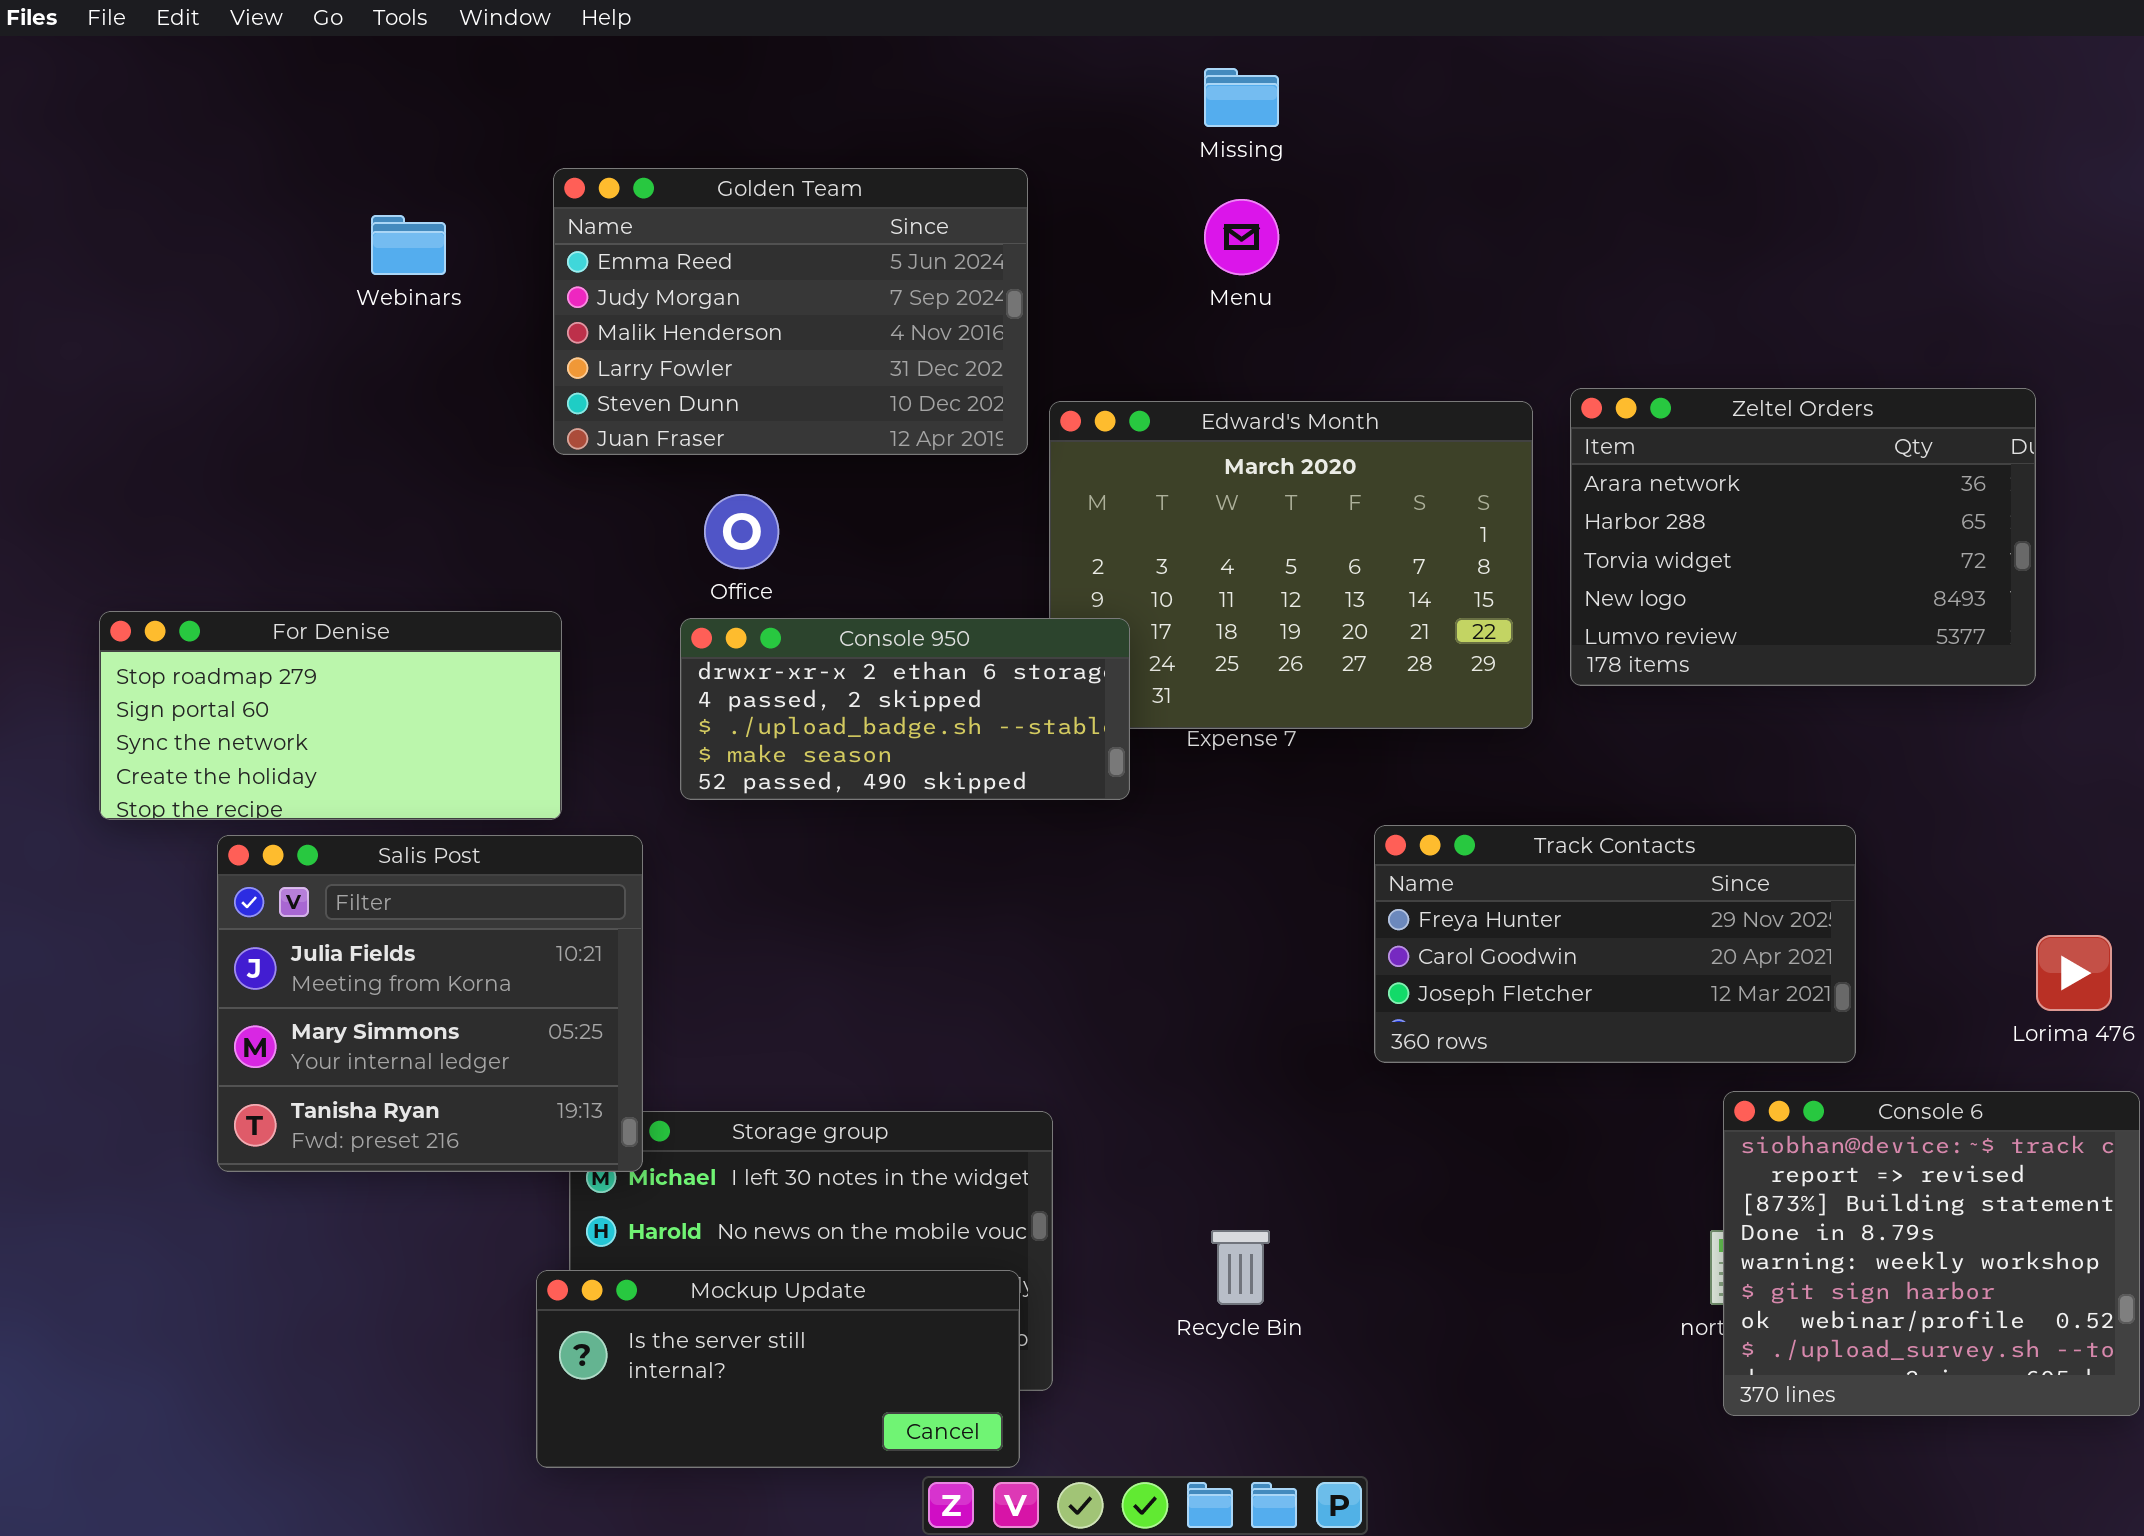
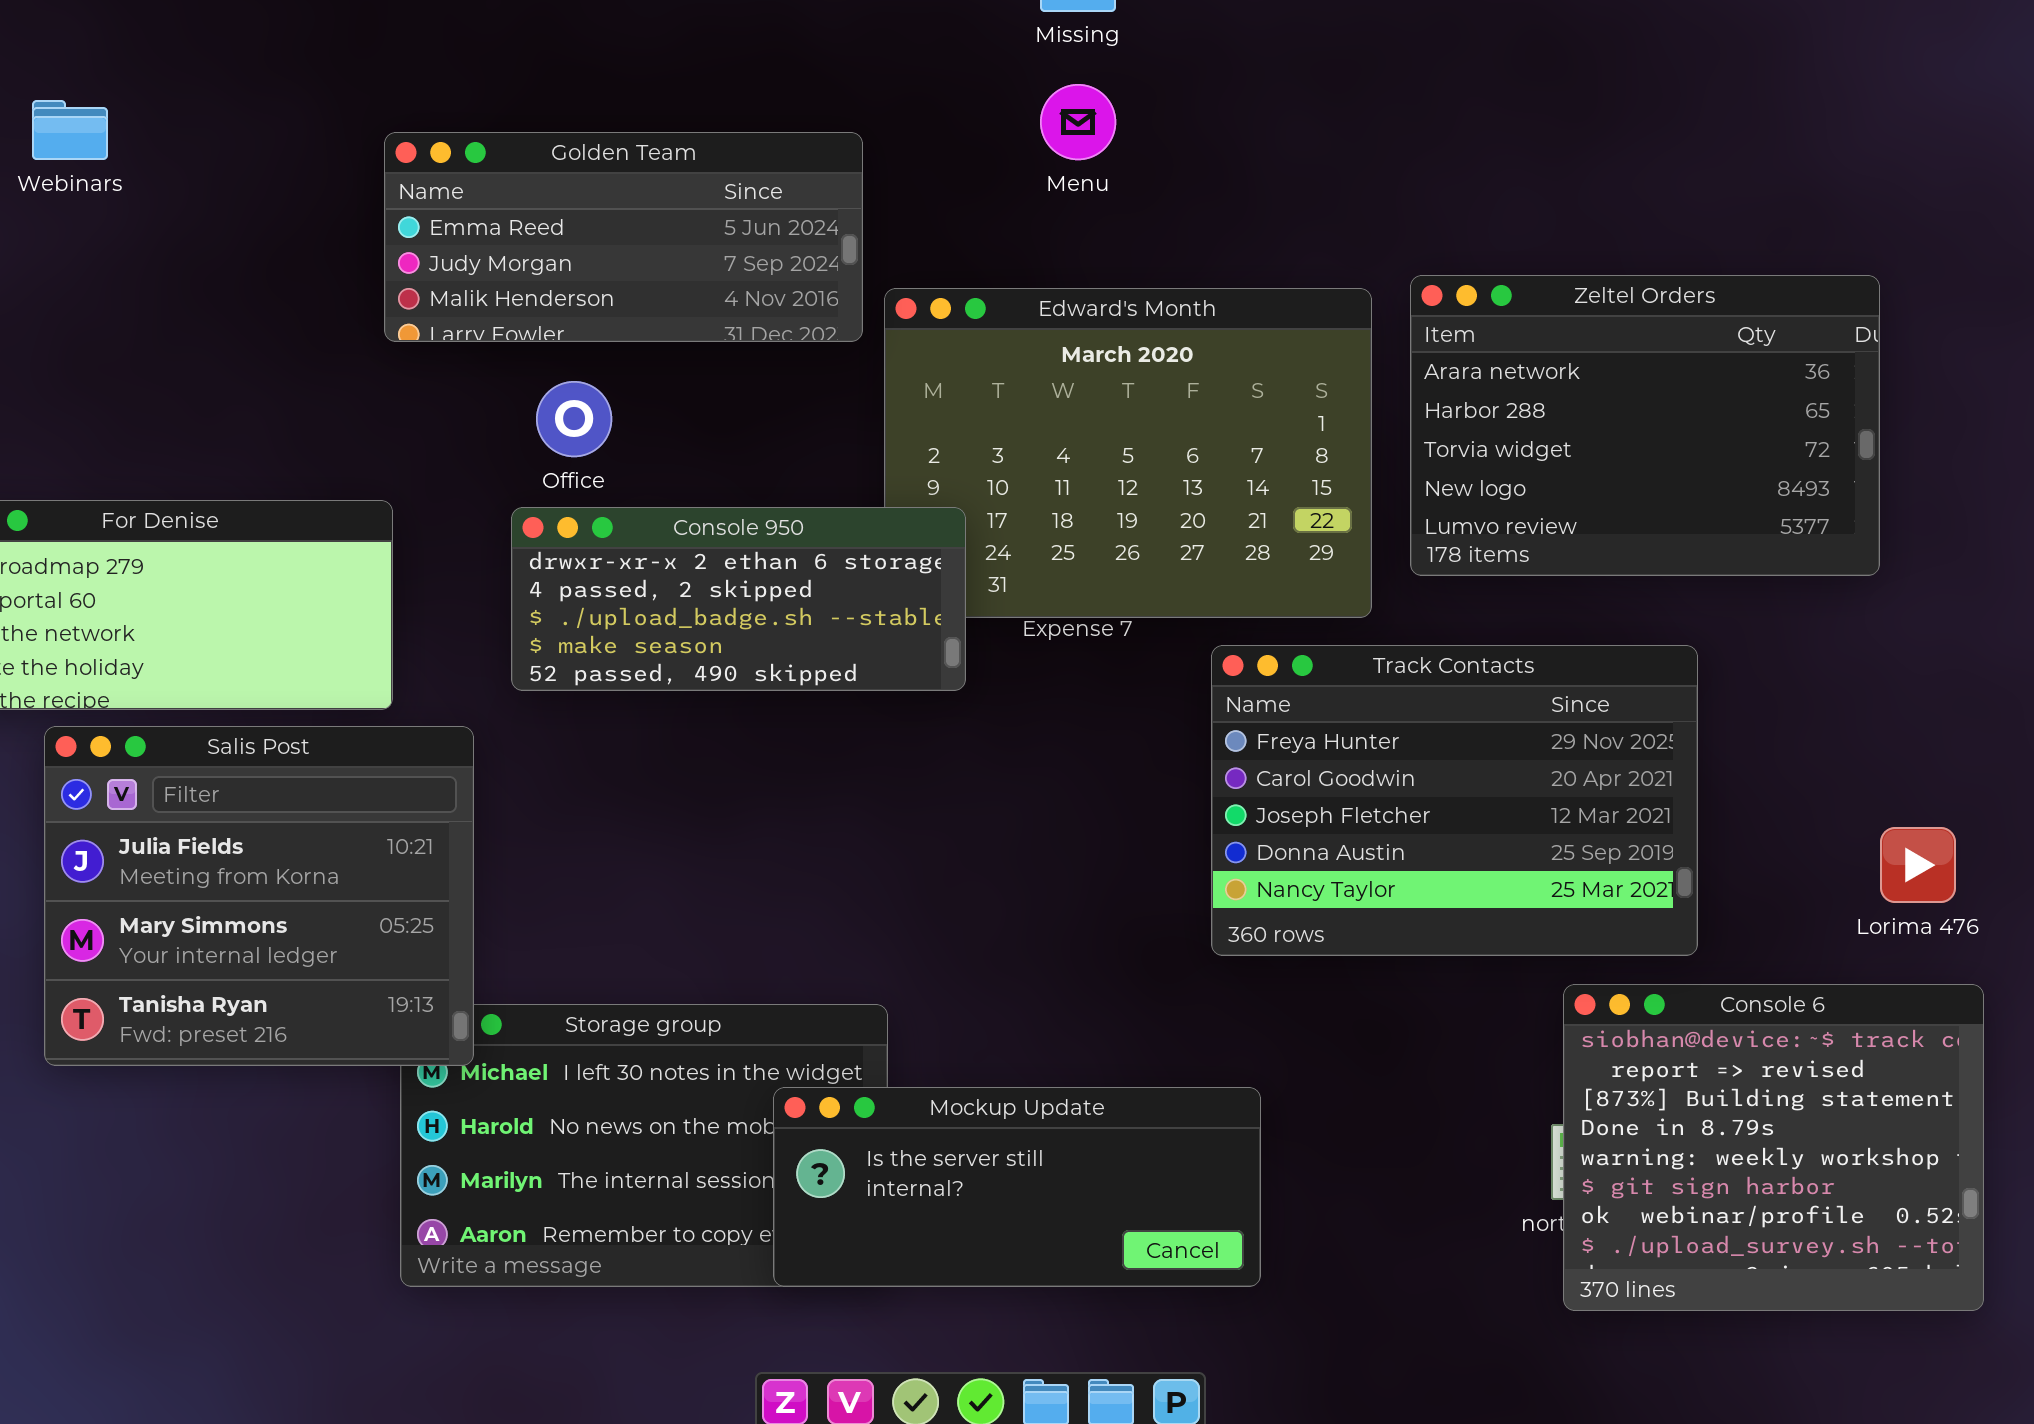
Golden Team: [553,168,1028,455] -> [384,132,863,342], resized
Webinars: [371,215,446,275] -> [32,100,108,160], moved
Track Contacts: [1374,825,1856,1063] -> [1211,645,1698,956], resized
Mockup Update: [536,1270,1020,1468] -> [773,1087,1261,1287], moved

